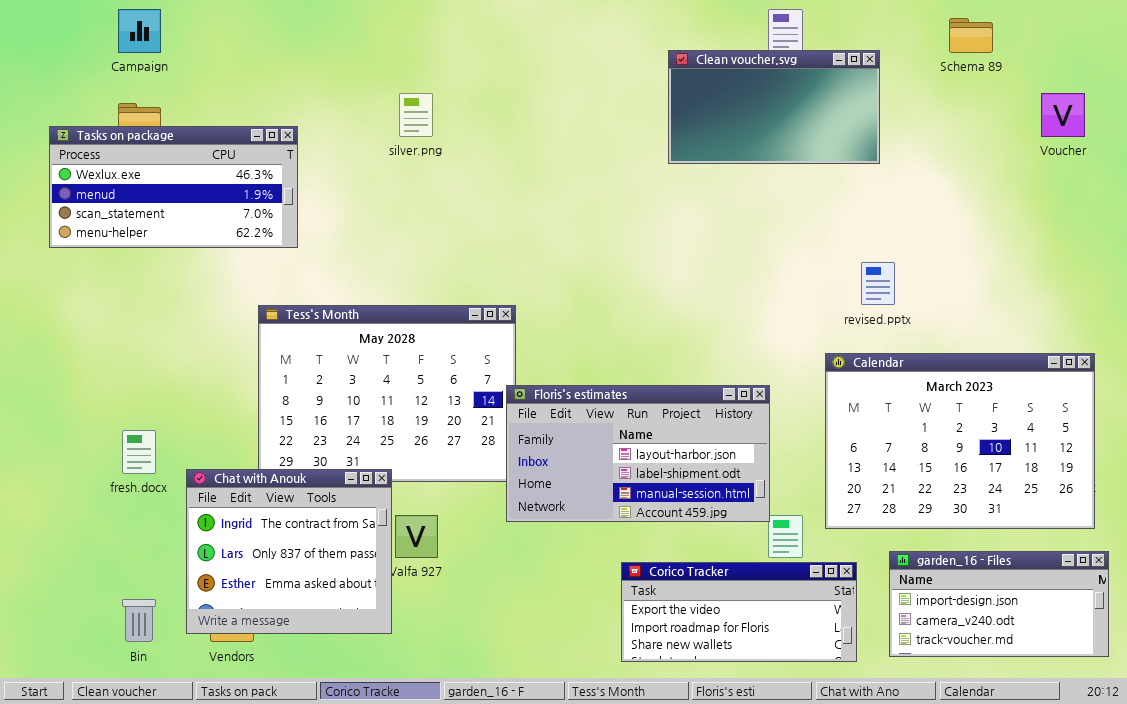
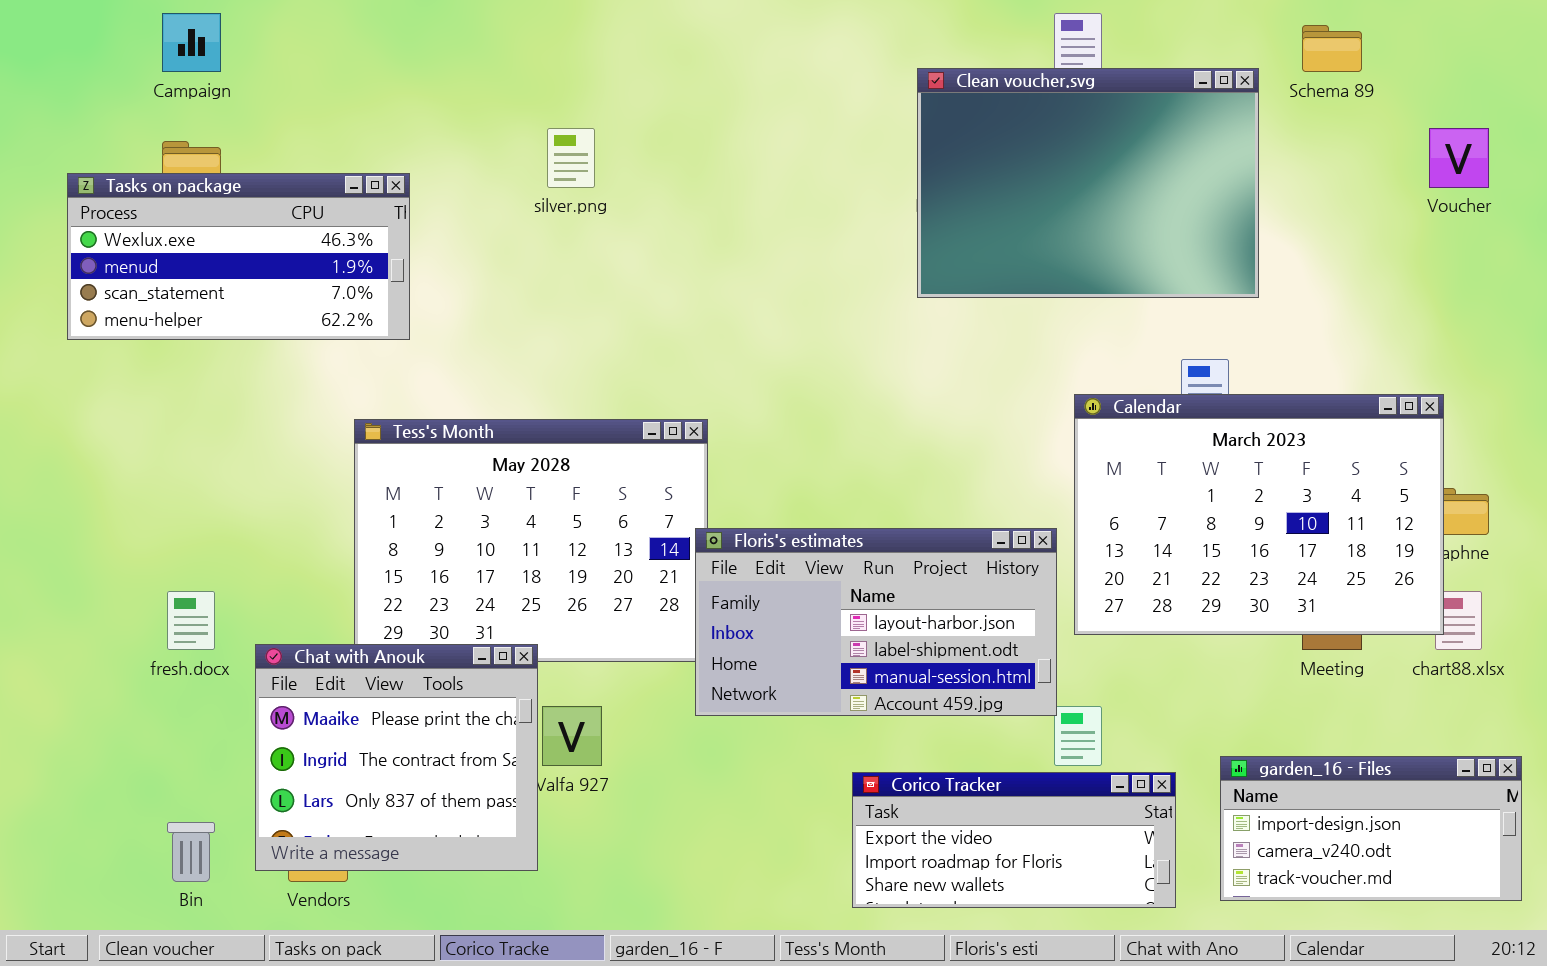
Clean voucher.svg: [668,50,880,164] -> [917,68,1259,298], resized
Calendar: [825,353,1095,529] -> [1074,394,1444,635], moved
Chat with Anouk: [186,469,392,634] -> [255,644,538,871], scrolled up 1 row

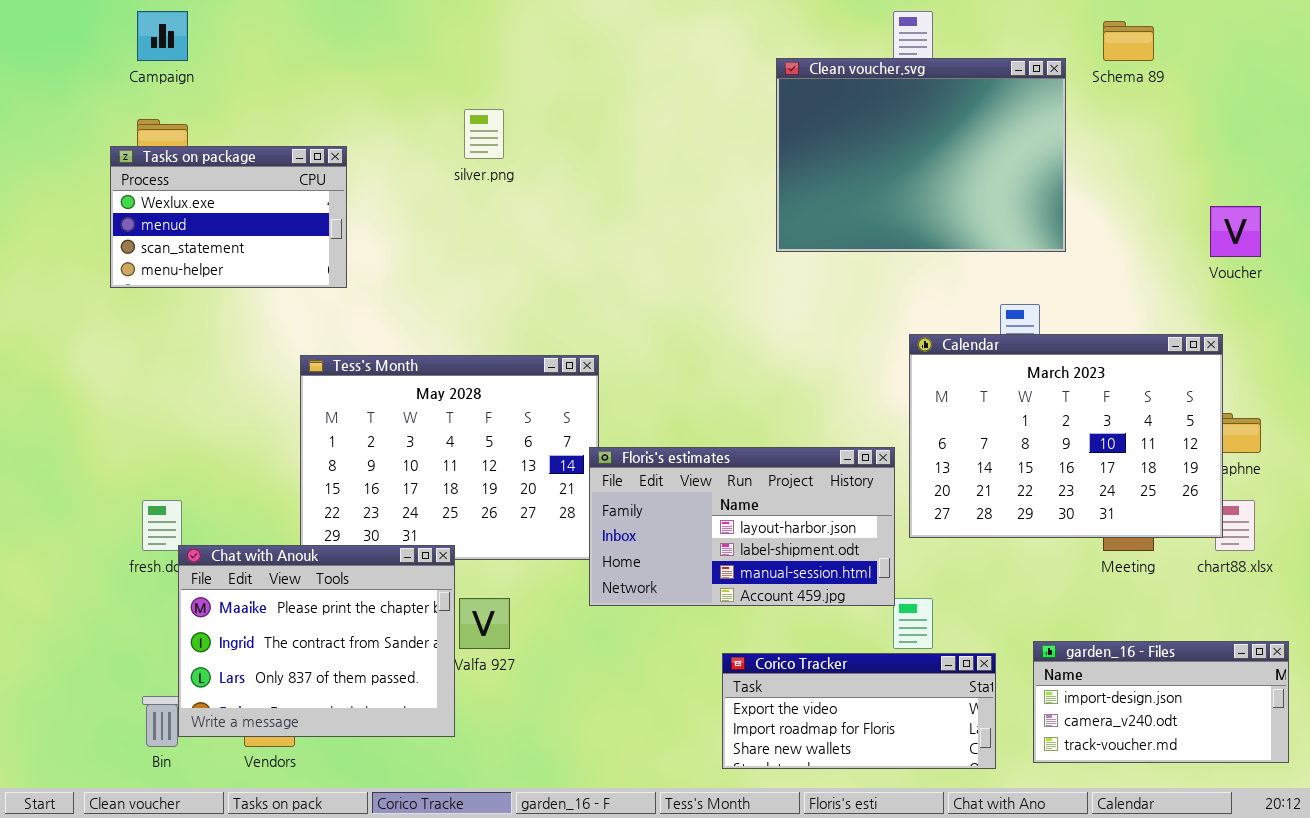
Voucher: [1429,128,1489,188] -> [1210,206,1261,257], moved
Tasks on package: [67,173,410,340] -> [110,146,347,288], resized
Chat with Anouk: [255,644,538,871] -> [178,545,455,737], resized

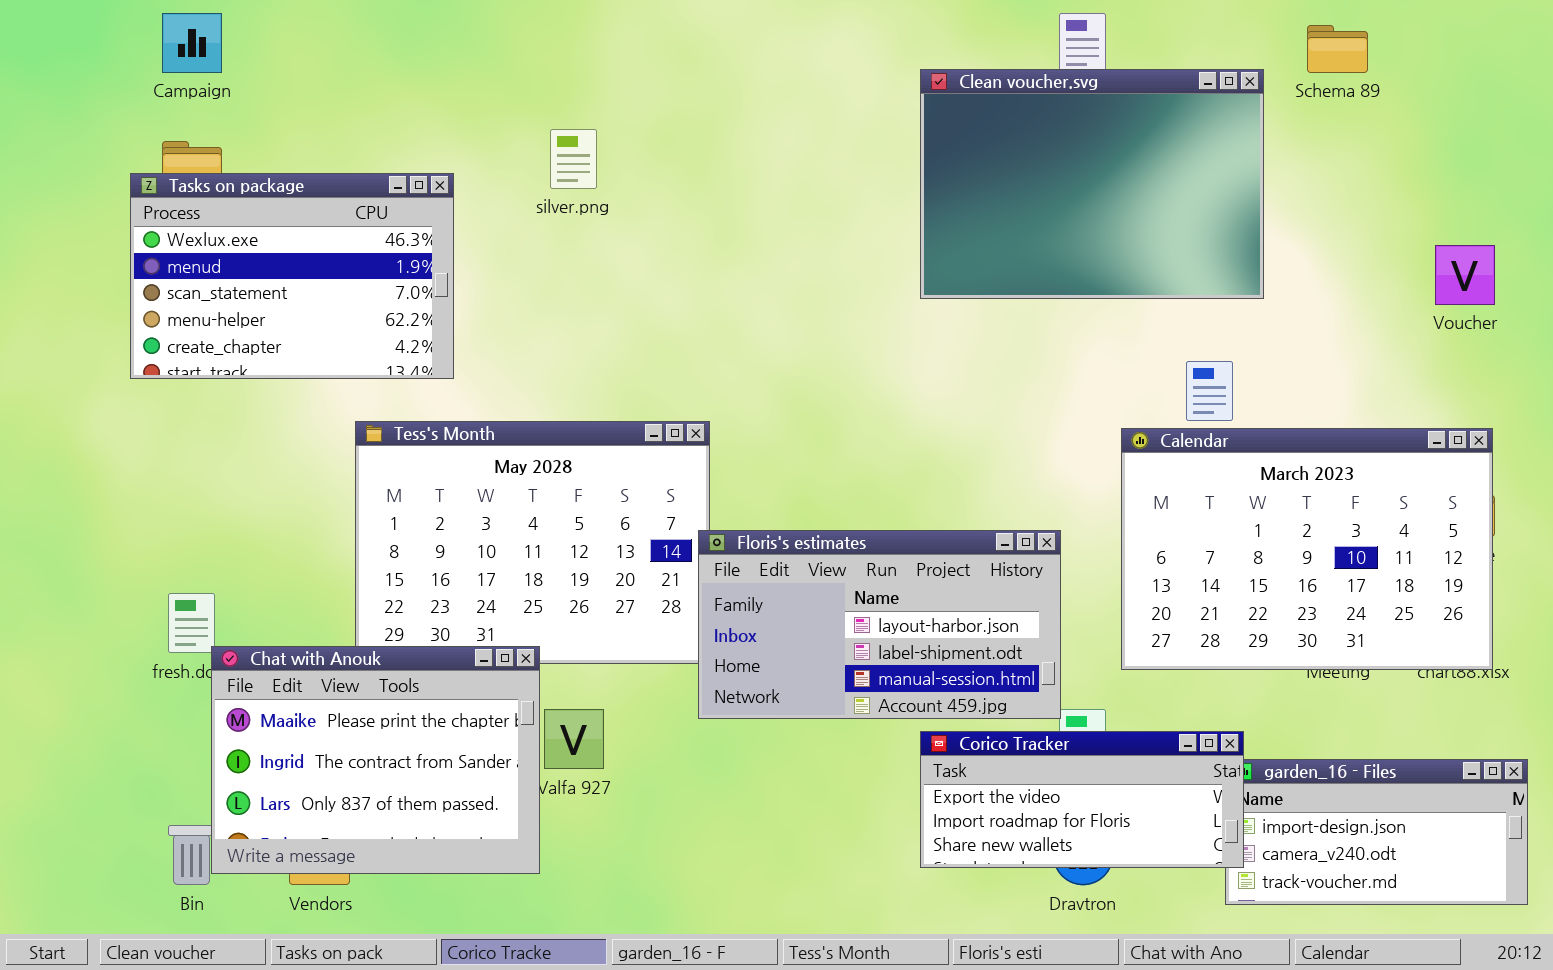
Tasks on package: [110,146,347,288] -> [130,173,454,379], resized
Calendar: [909,334,1223,538] -> [1121,428,1493,670], moved
Corico Tracker: [722,653,996,769] -> [920,731,1244,868], moved

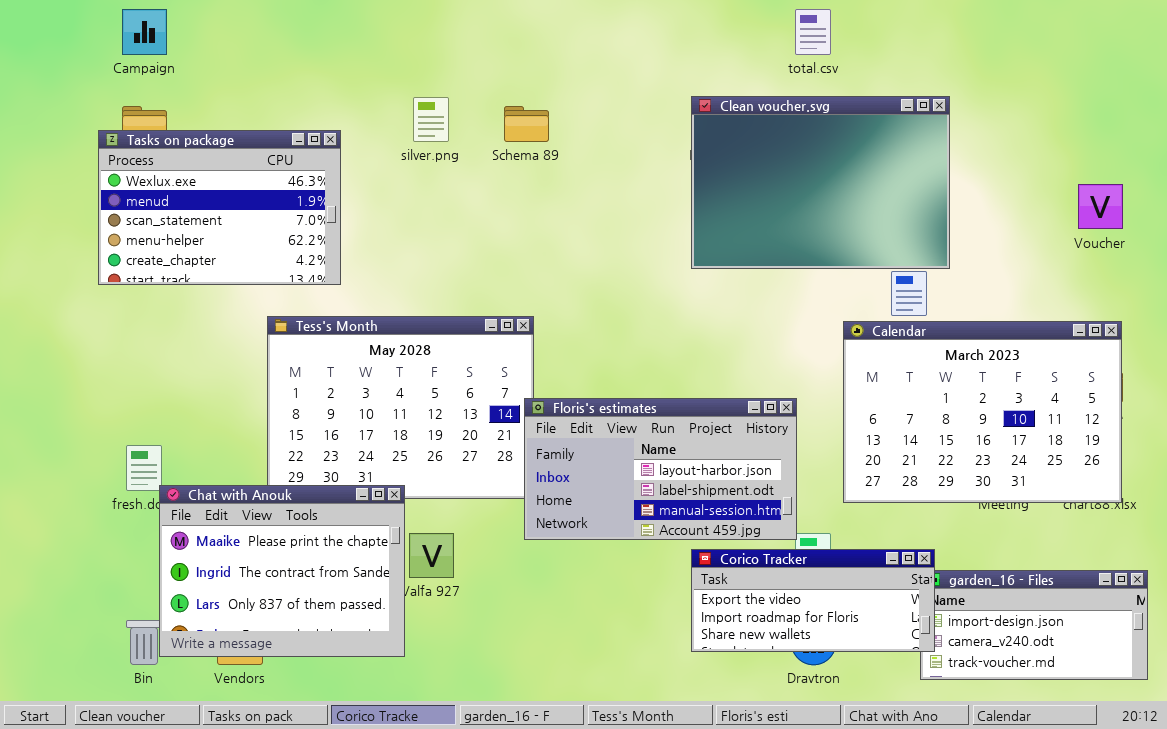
Schema 89: [1307,25,1368,73] -> [504,106,549,142], moved
Clean voucher.svg: [920,69,1264,299] -> [691,96,950,269], moved

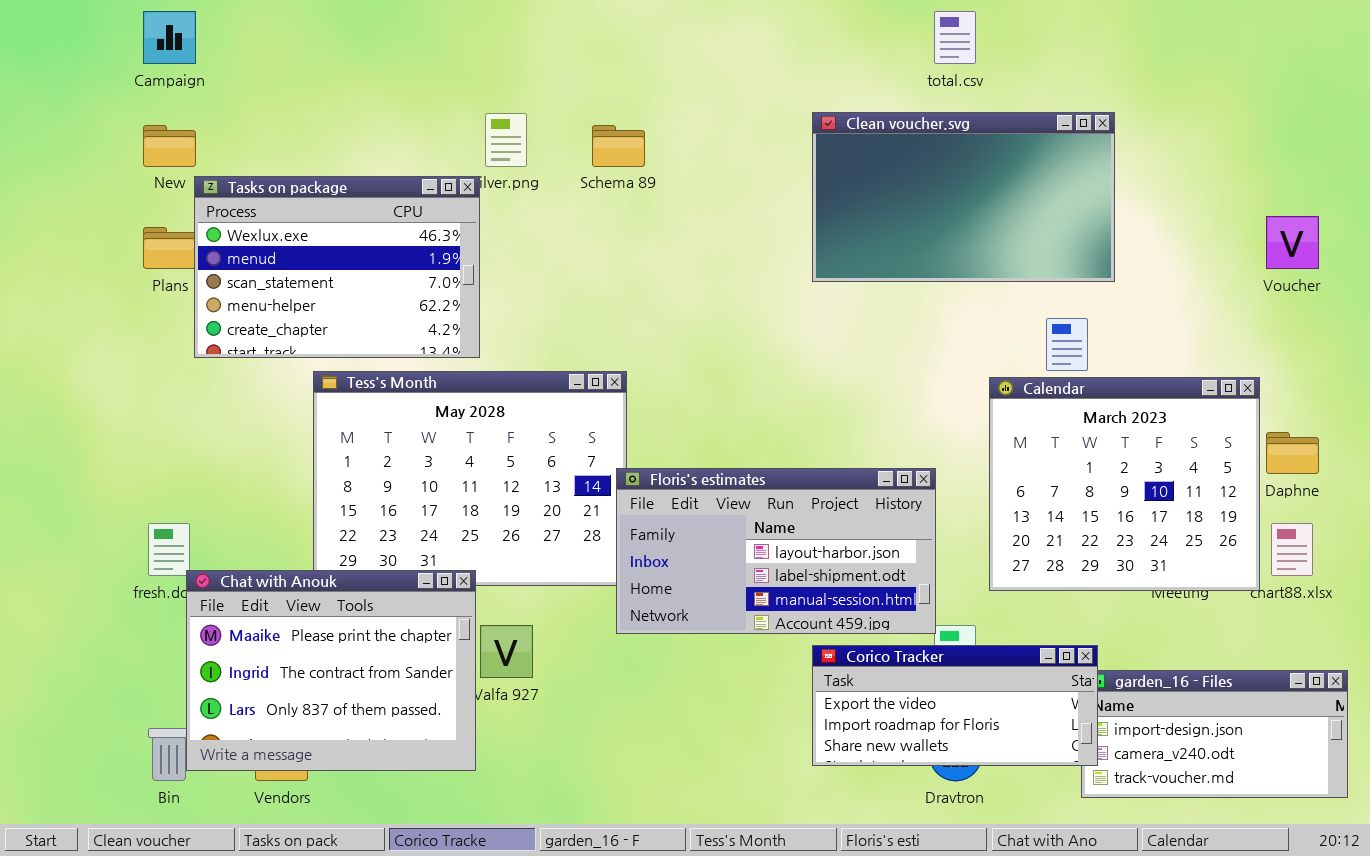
Clean voucher.svg: [691,96,950,269] -> [812,112,1115,282], resized
Tasks on package: [98,130,341,285] -> [194,176,480,358], moved
Calendar: [843,321,1122,503] -> [989,377,1260,591], resized

